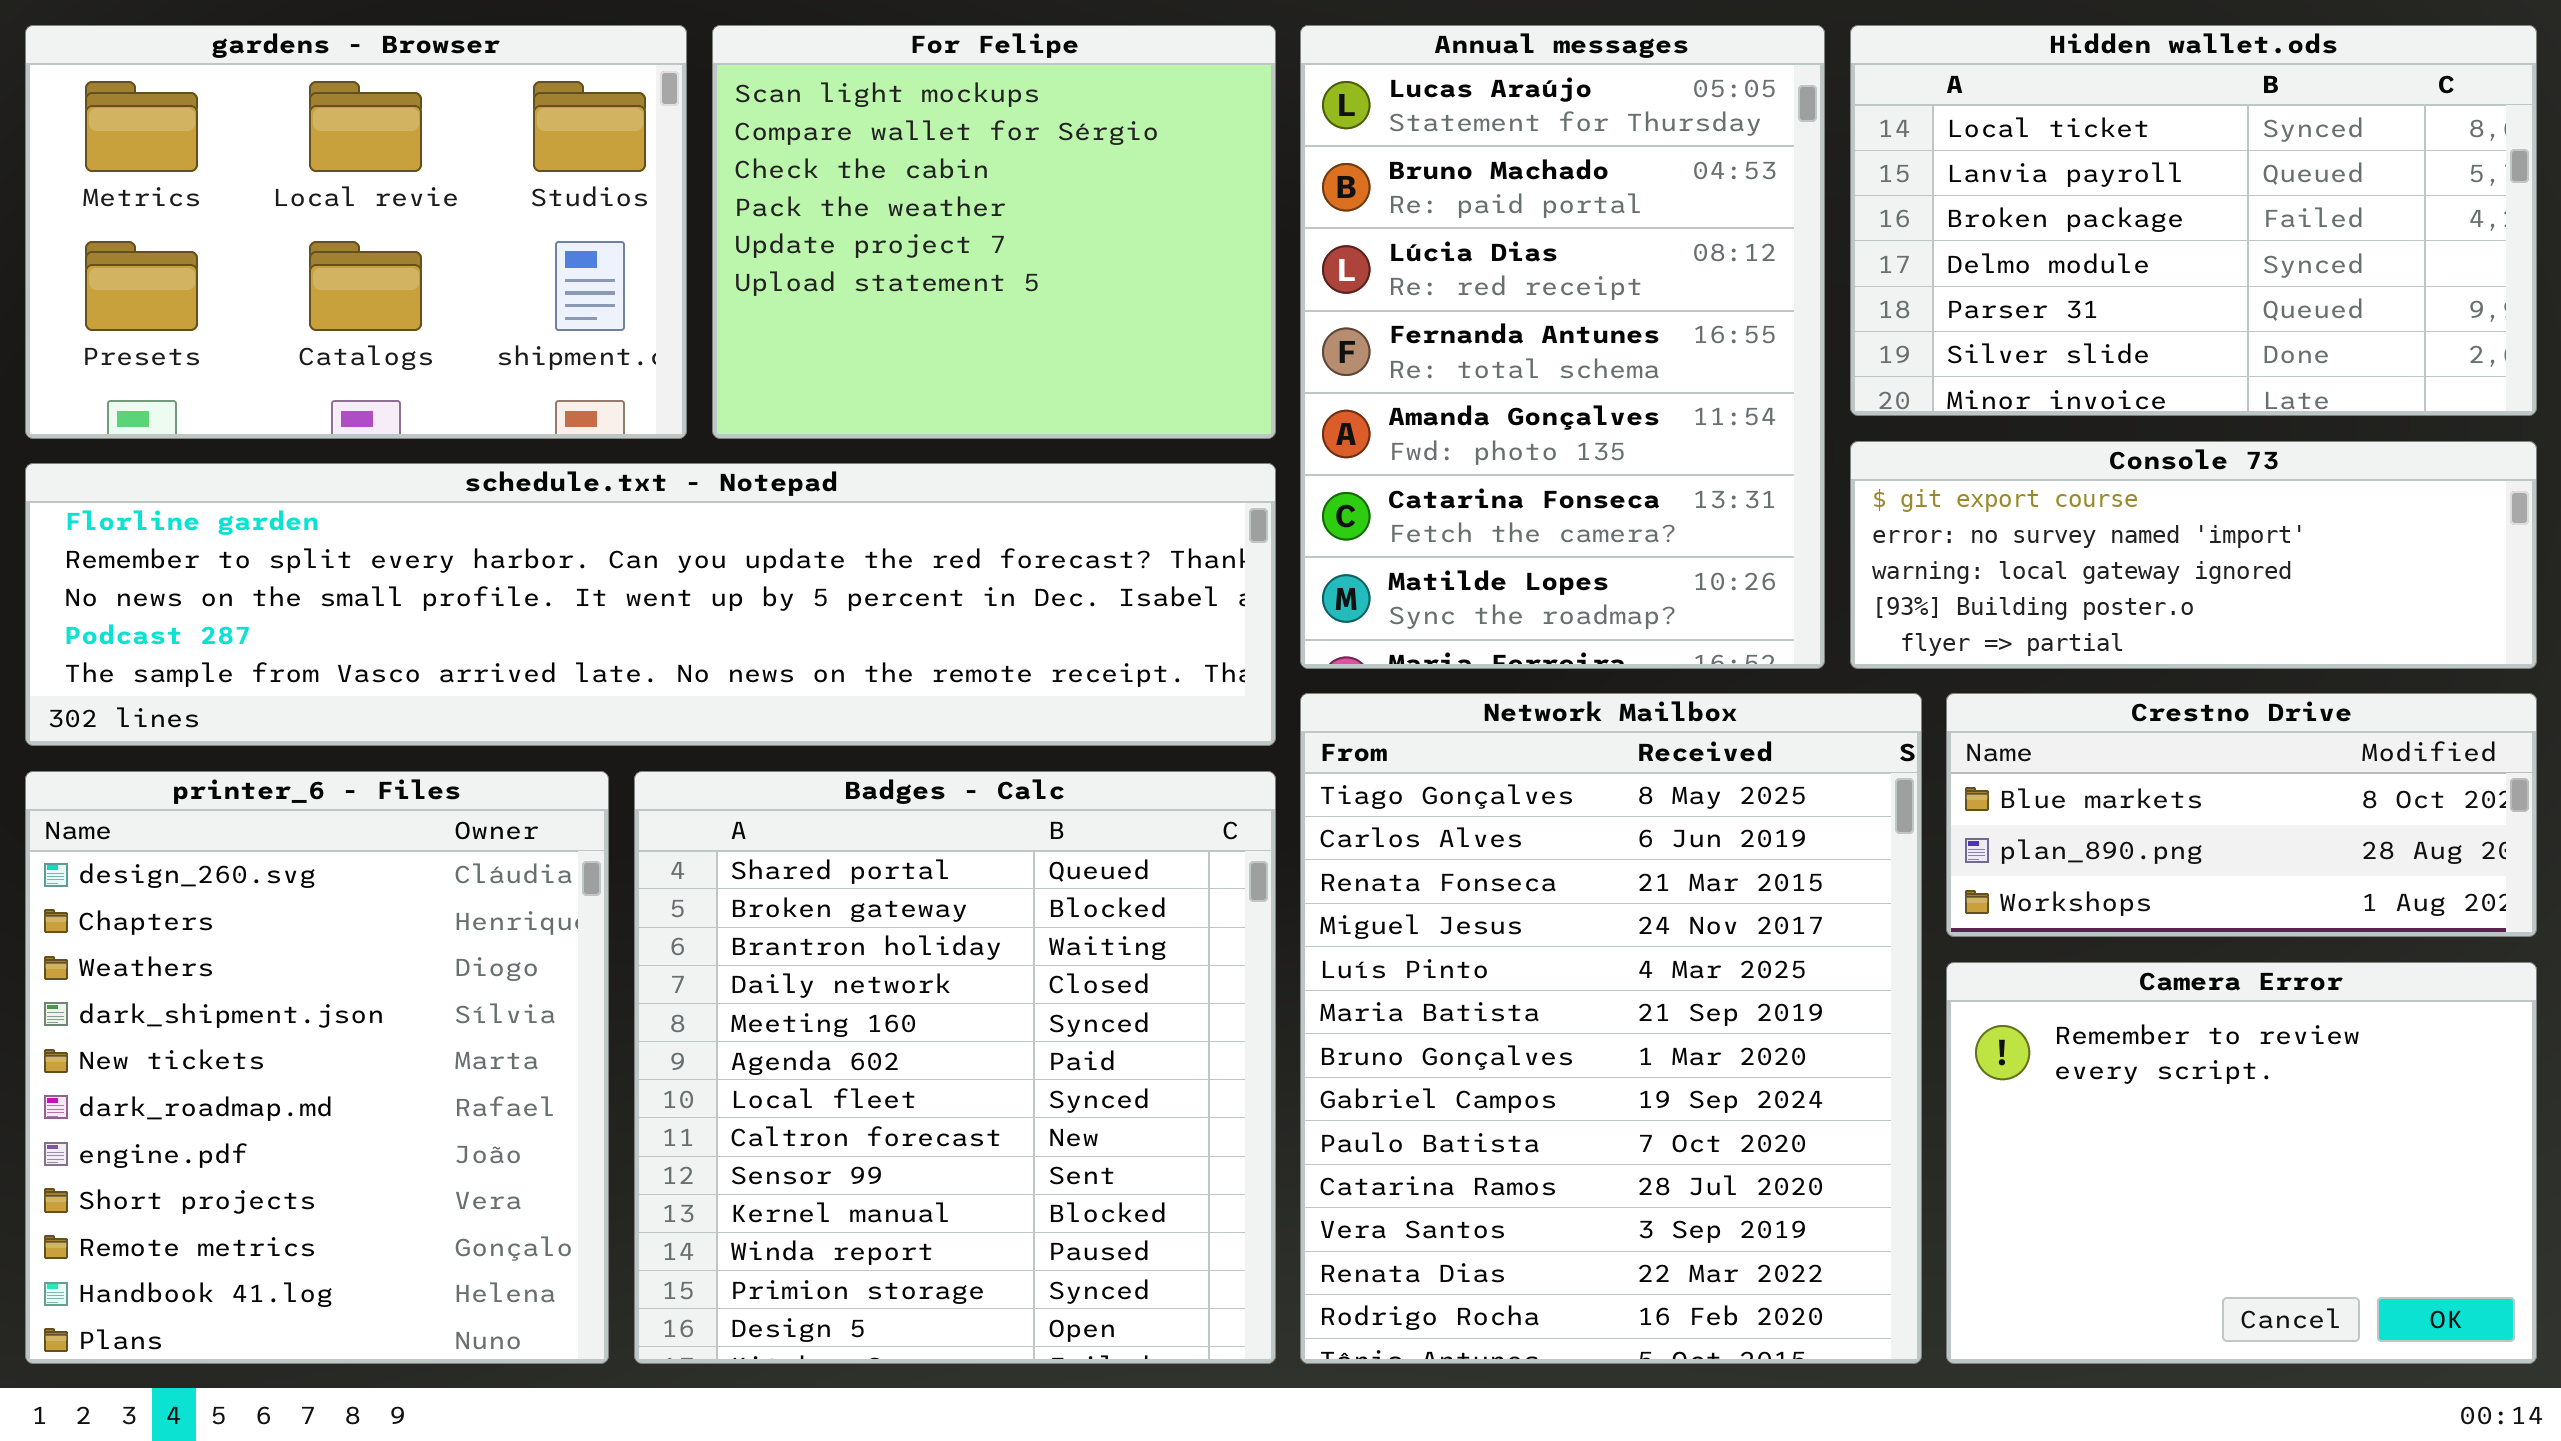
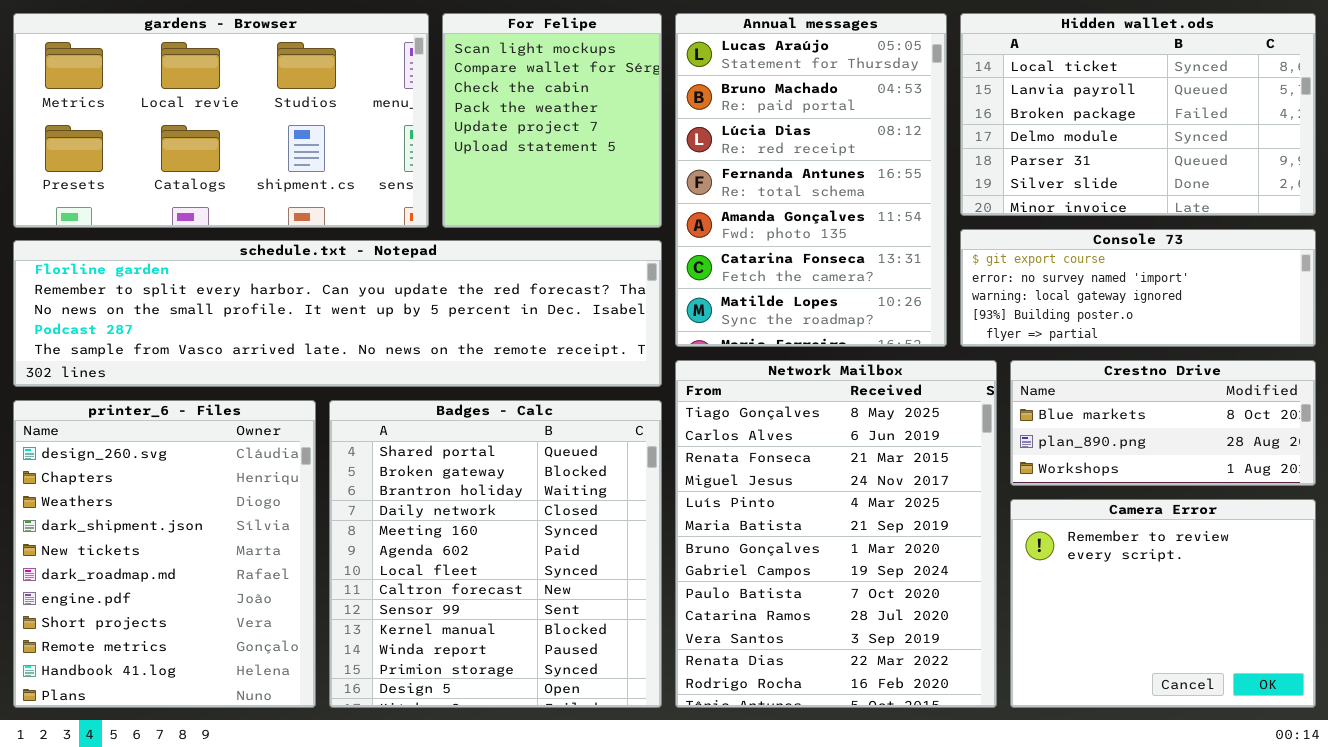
gardens - Browser: [25,25,687,439] -> [13,13,429,228], resized
For Felipe: [712,25,1276,439] -> [442,13,662,228], resized

